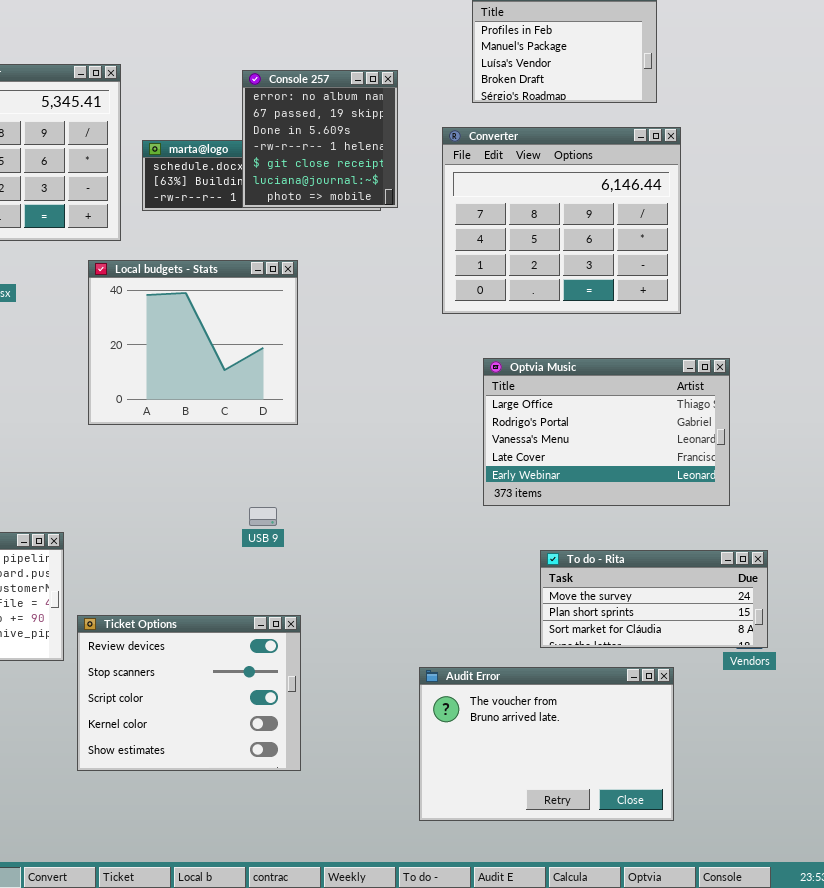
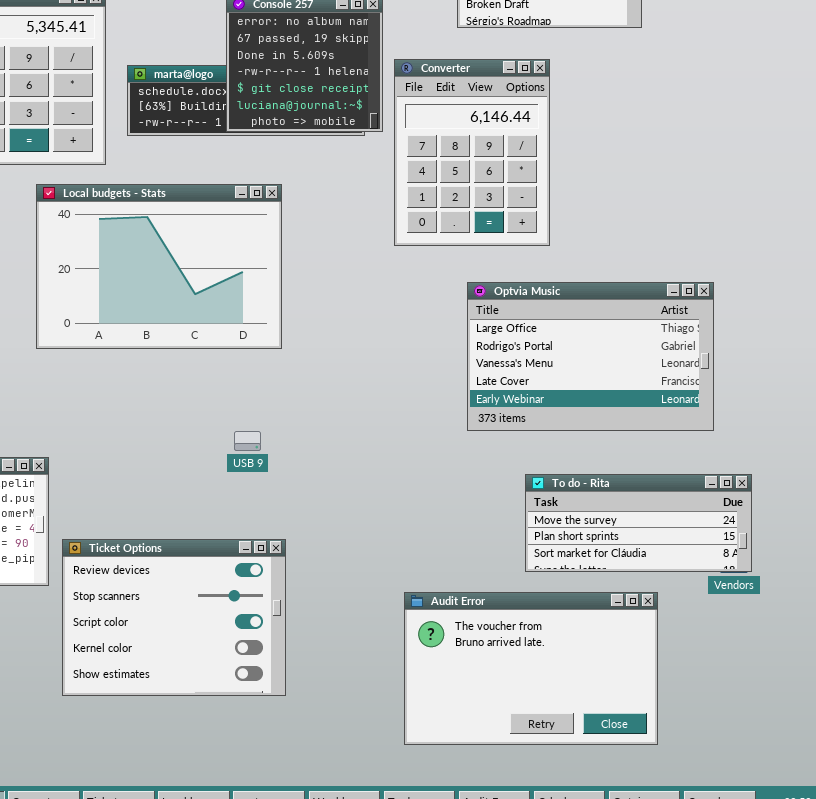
Converter: [442,127,681,314] -> [394,59,550,246], moved, resized
Local budgets - Stats: [88,260,298,425] -> [36,184,282,349], resized

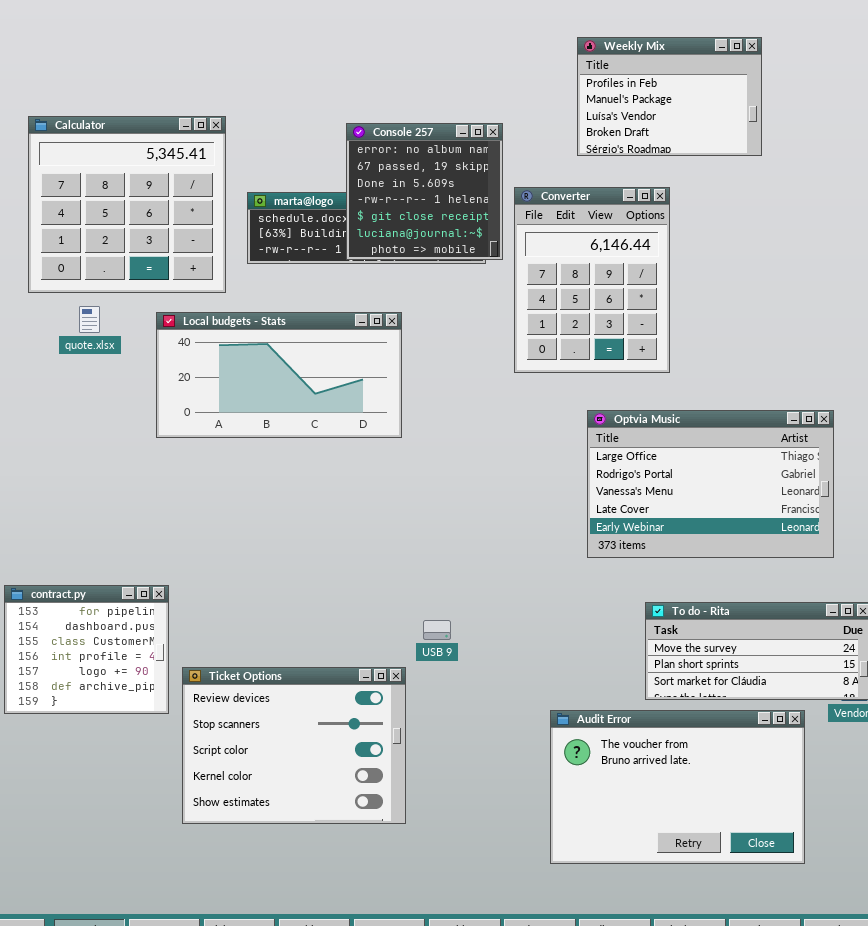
Local budgets - Stats: [36,184,282,349] -> [156,312,402,438], resized
USB 9: [234,431,261,451] -> [423,620,451,640], moved
Audit Error: [404,592,658,745] -> [550,710,805,864], moved

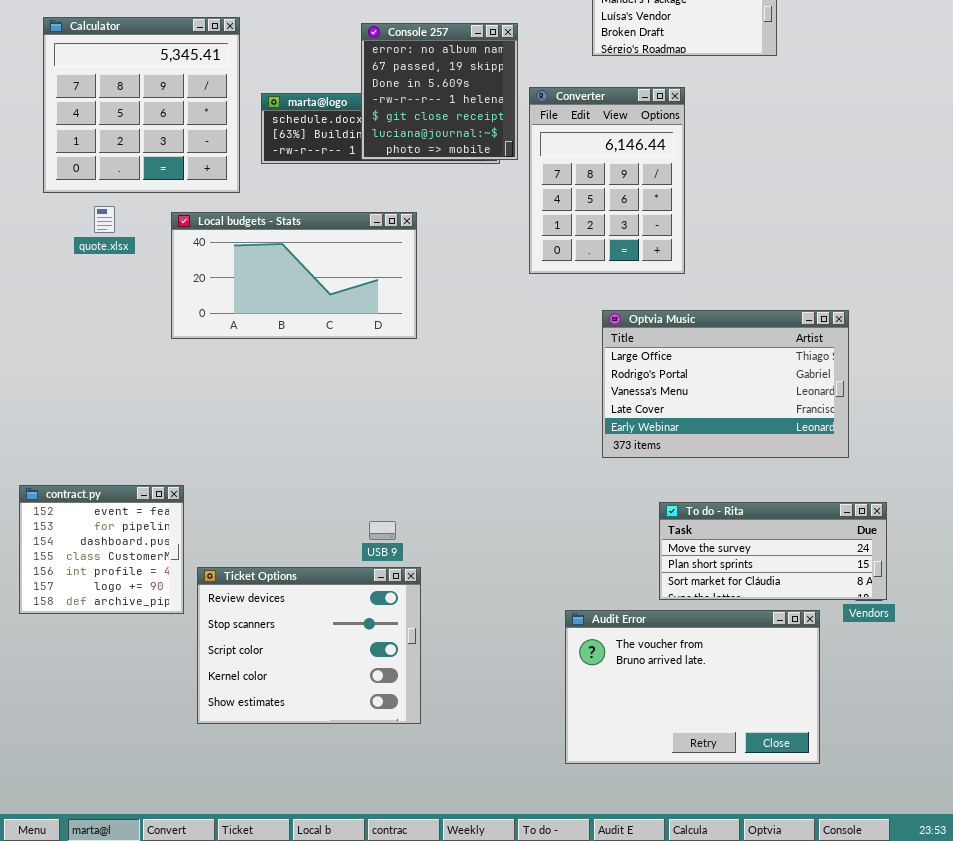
contract.py: [4,585,169,714] -> [19,485,184,614], scrolled up 1 row
USB 9: [423,620,451,640] -> [369,521,396,540], moved

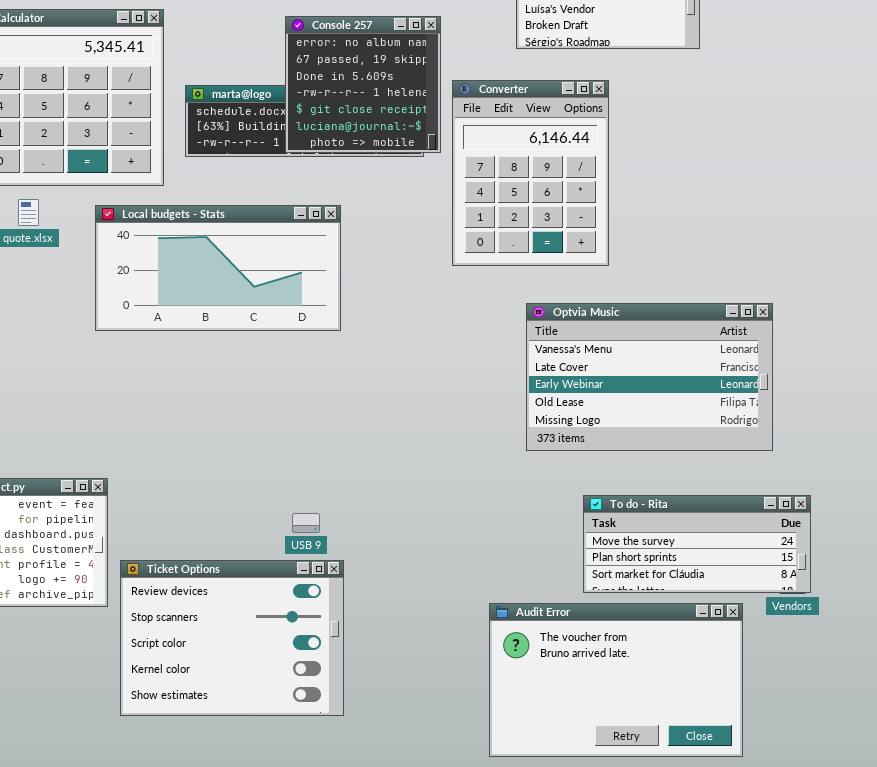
Optvia Music: [602,310,849,458] -> [526,303,773,451], scrolled down 2 rows

